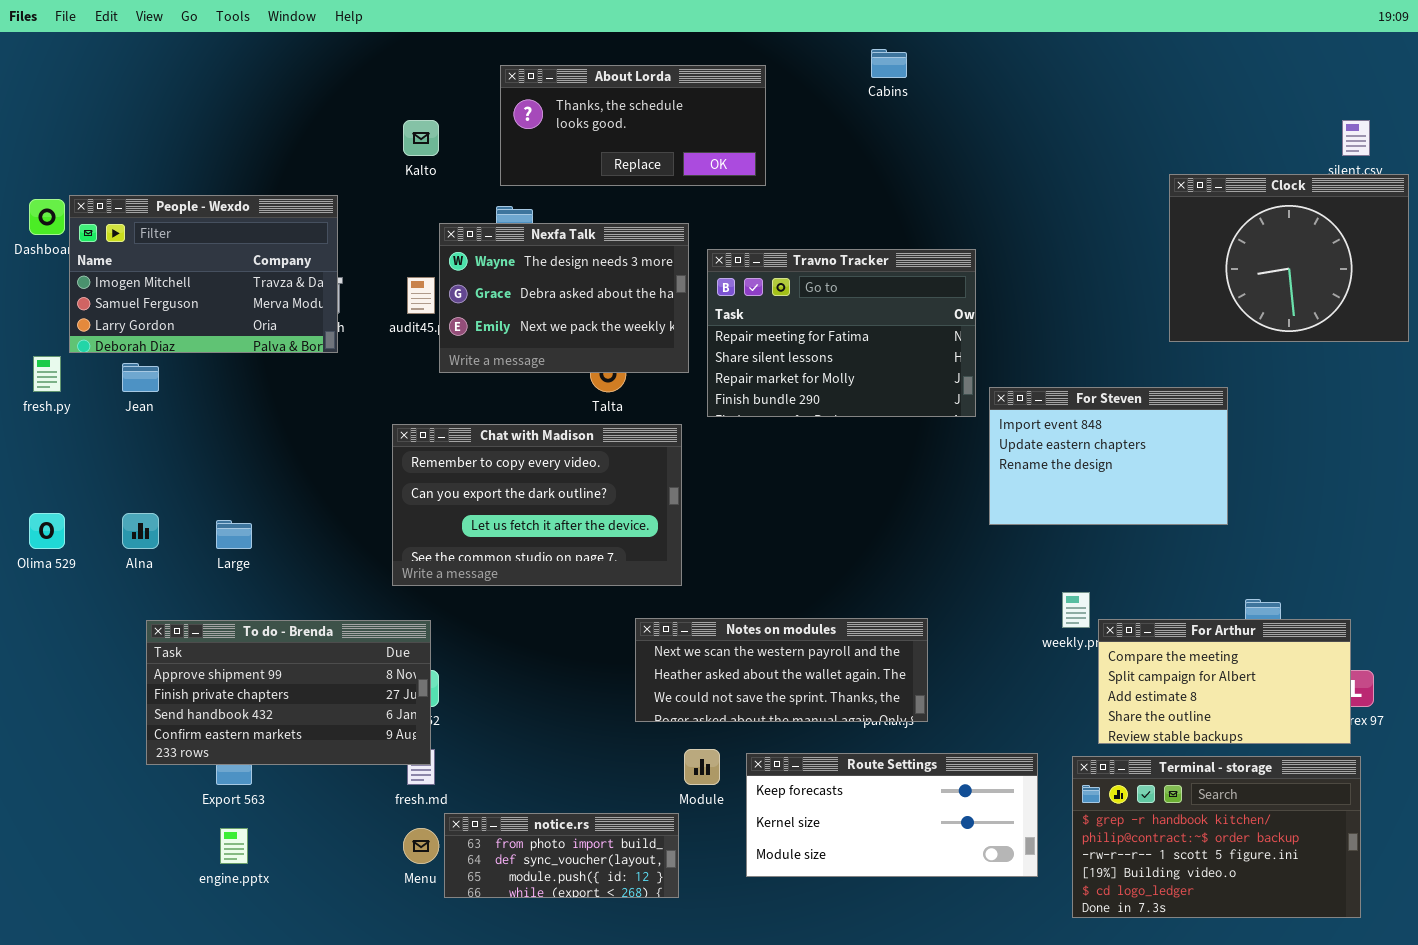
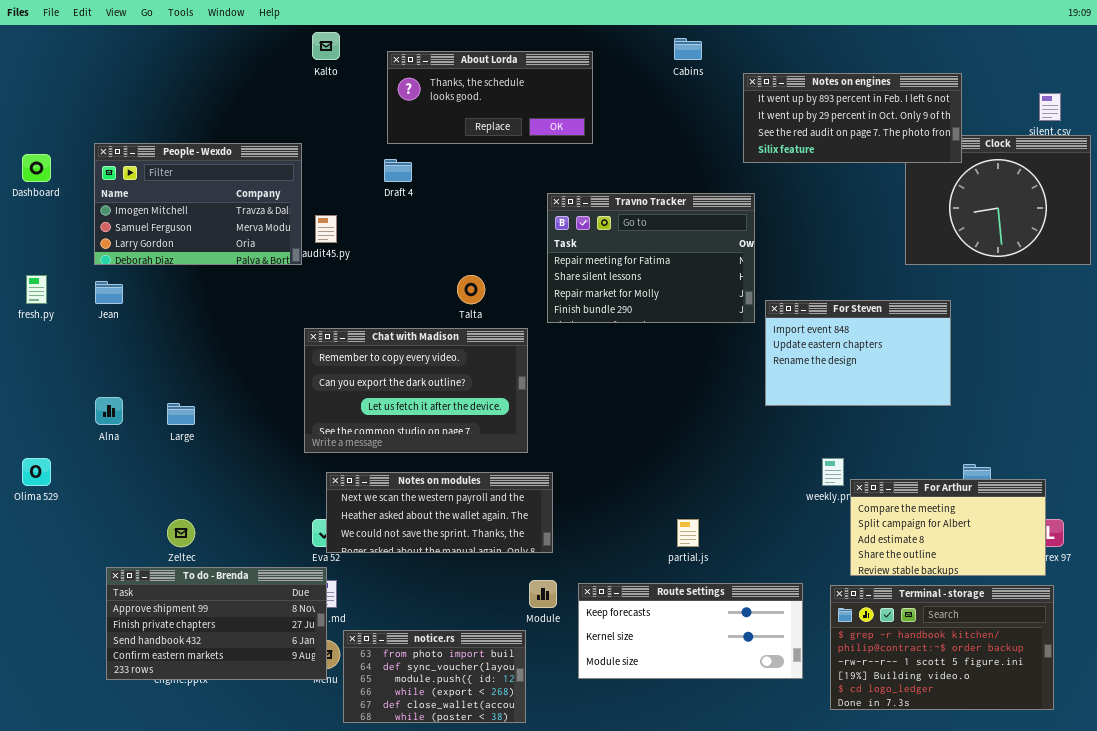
Notes on engines: none -> [743,73,962,163], opened
Kalto: [403,120,439,156] -> [312,32,340,60], moved
People - Wexdo: [69,195,338,353] -> [94,143,302,265], moved
Nexfa Talk: [439,223,689,373] -> none, closed
Olima 529: [29,513,65,549] -> [22,458,51,486], moved
Notes on modules: [635,618,928,722] -> [326,472,553,553], moved
To do - Brenda: [146,620,431,765] -> [106,567,327,680], moved
notice.rs: [444,813,679,898] -> [343,630,526,723], resized

